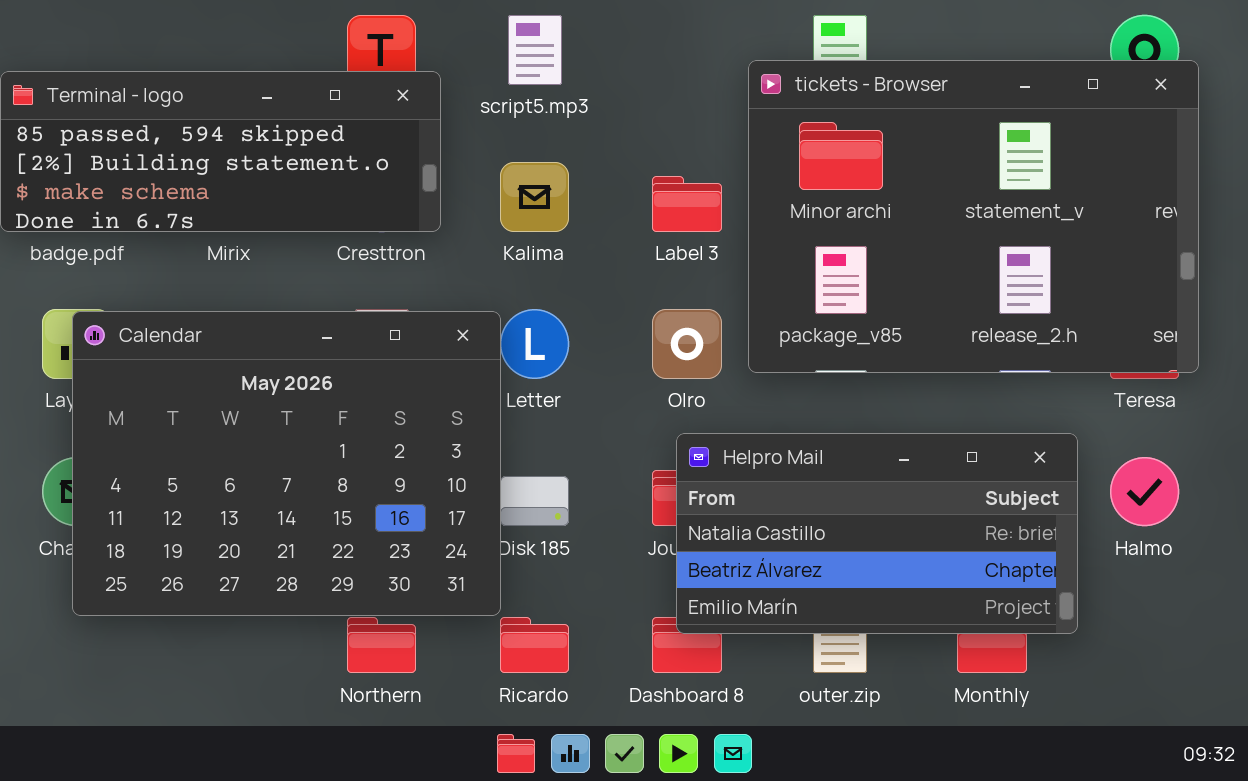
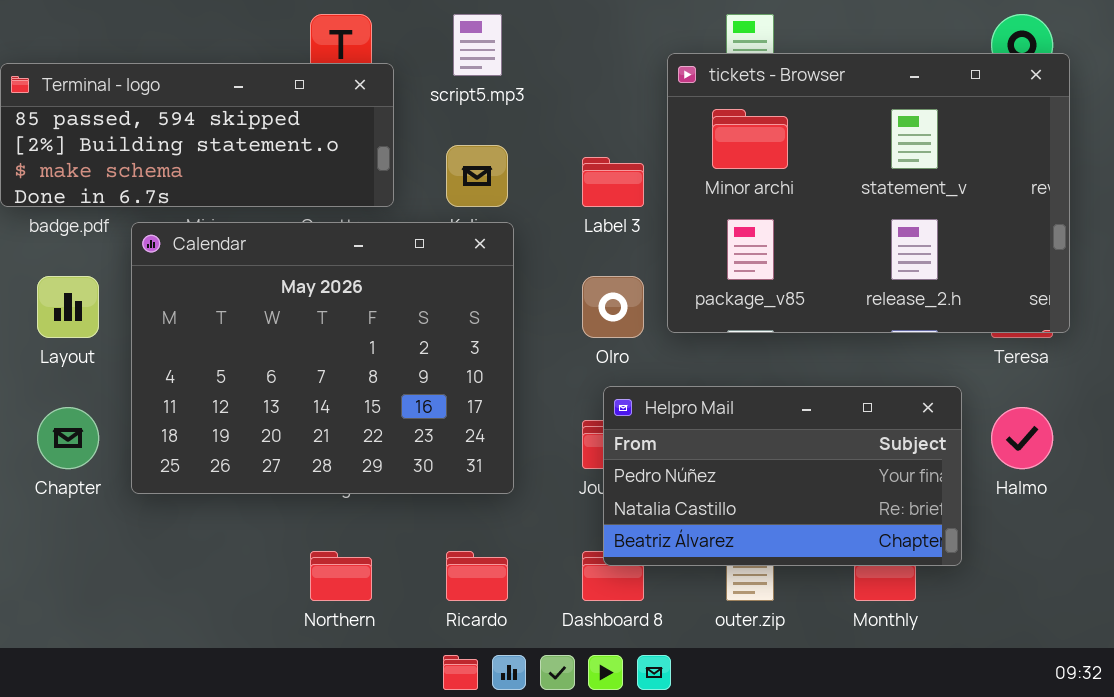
Calendar: [72,311,501,616] -> [131,222,514,494], moved
Helpro Mail: [676,433,1078,634] -> [603,386,962,566], scrolled up 1 row

